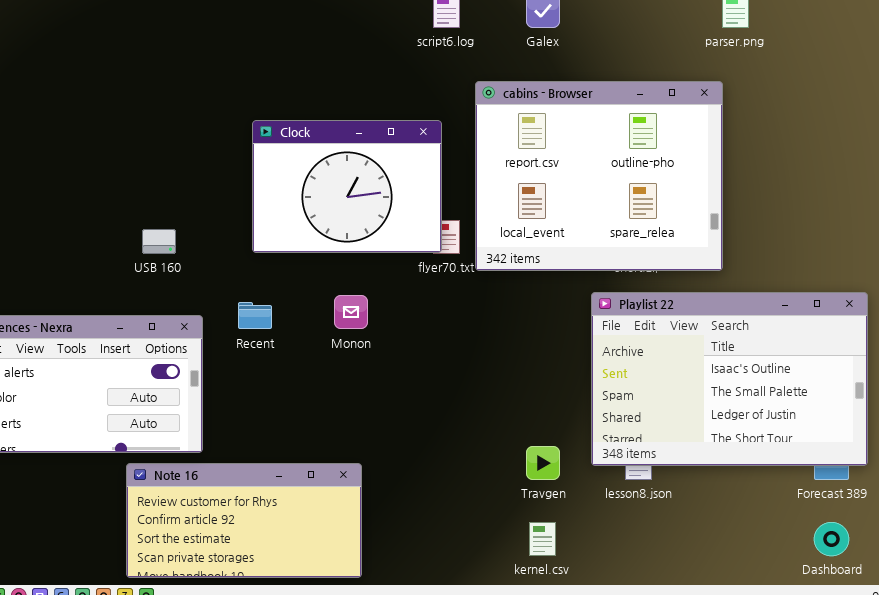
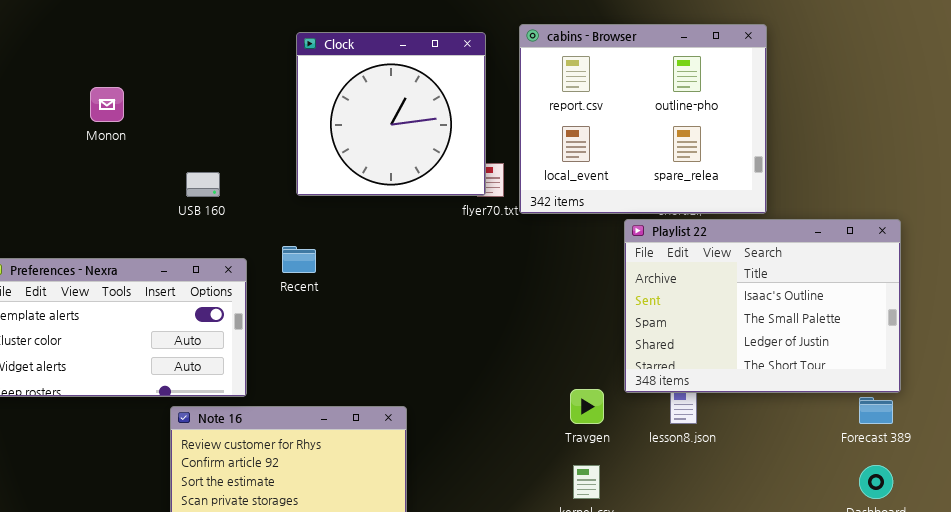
Clock: [252,120,442,253] -> [296,32,486,196], resized
Playlist 22: [591,292,868,466] -> [624,219,901,393], moved
Monon: [334,295,368,329] -> [90,87,124,122], moved

